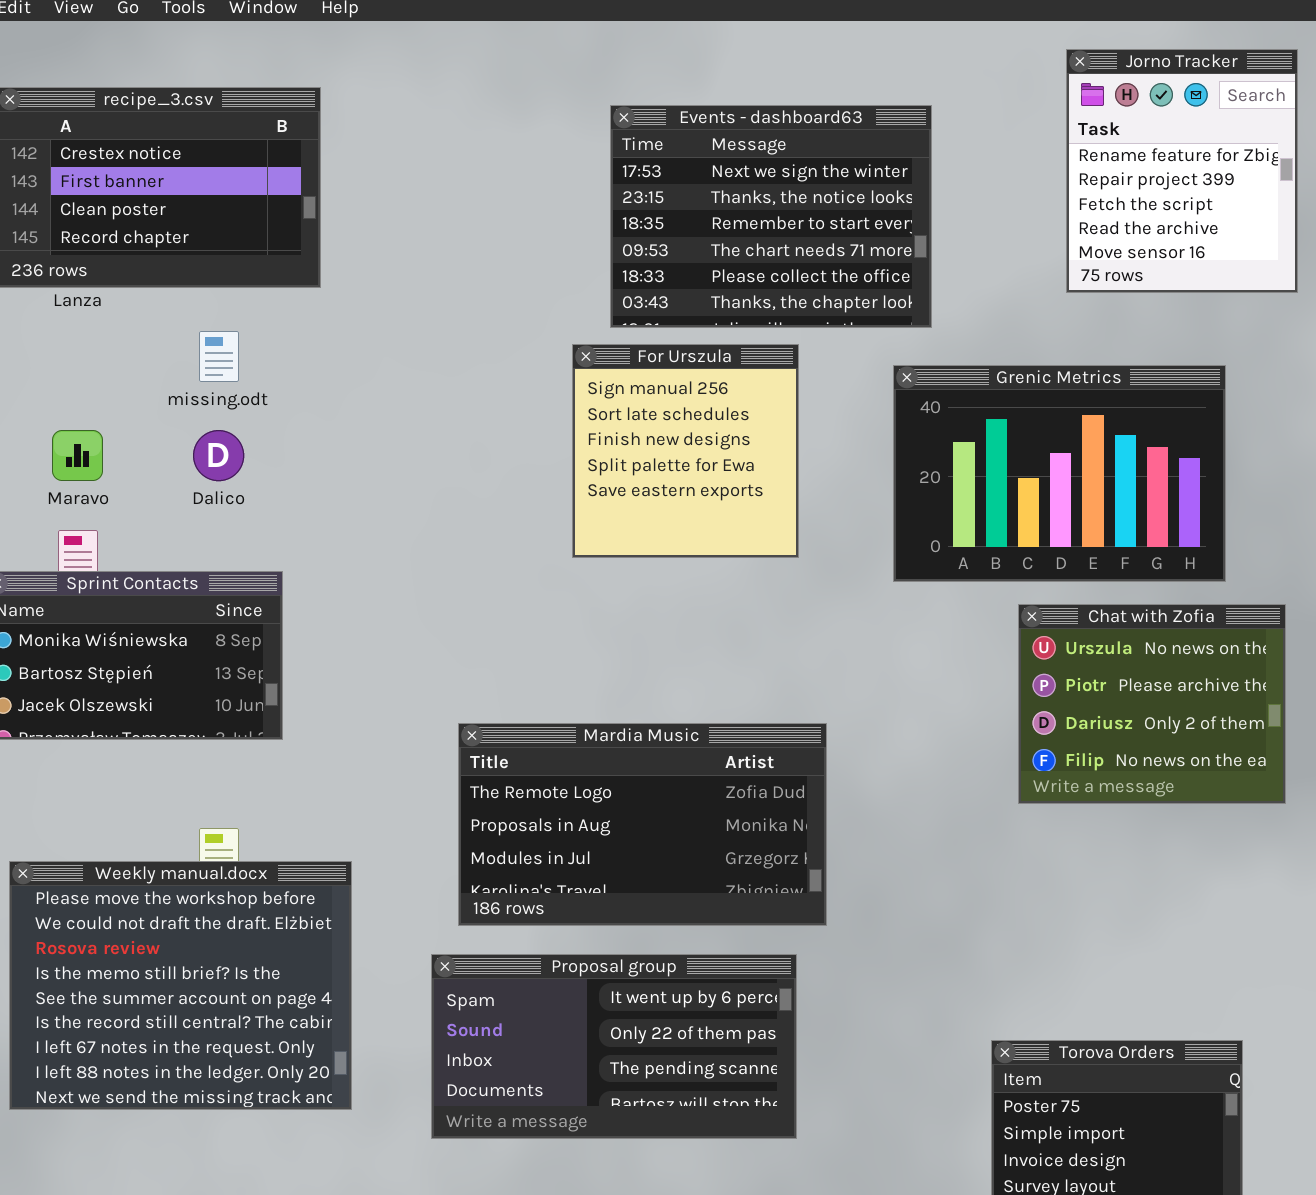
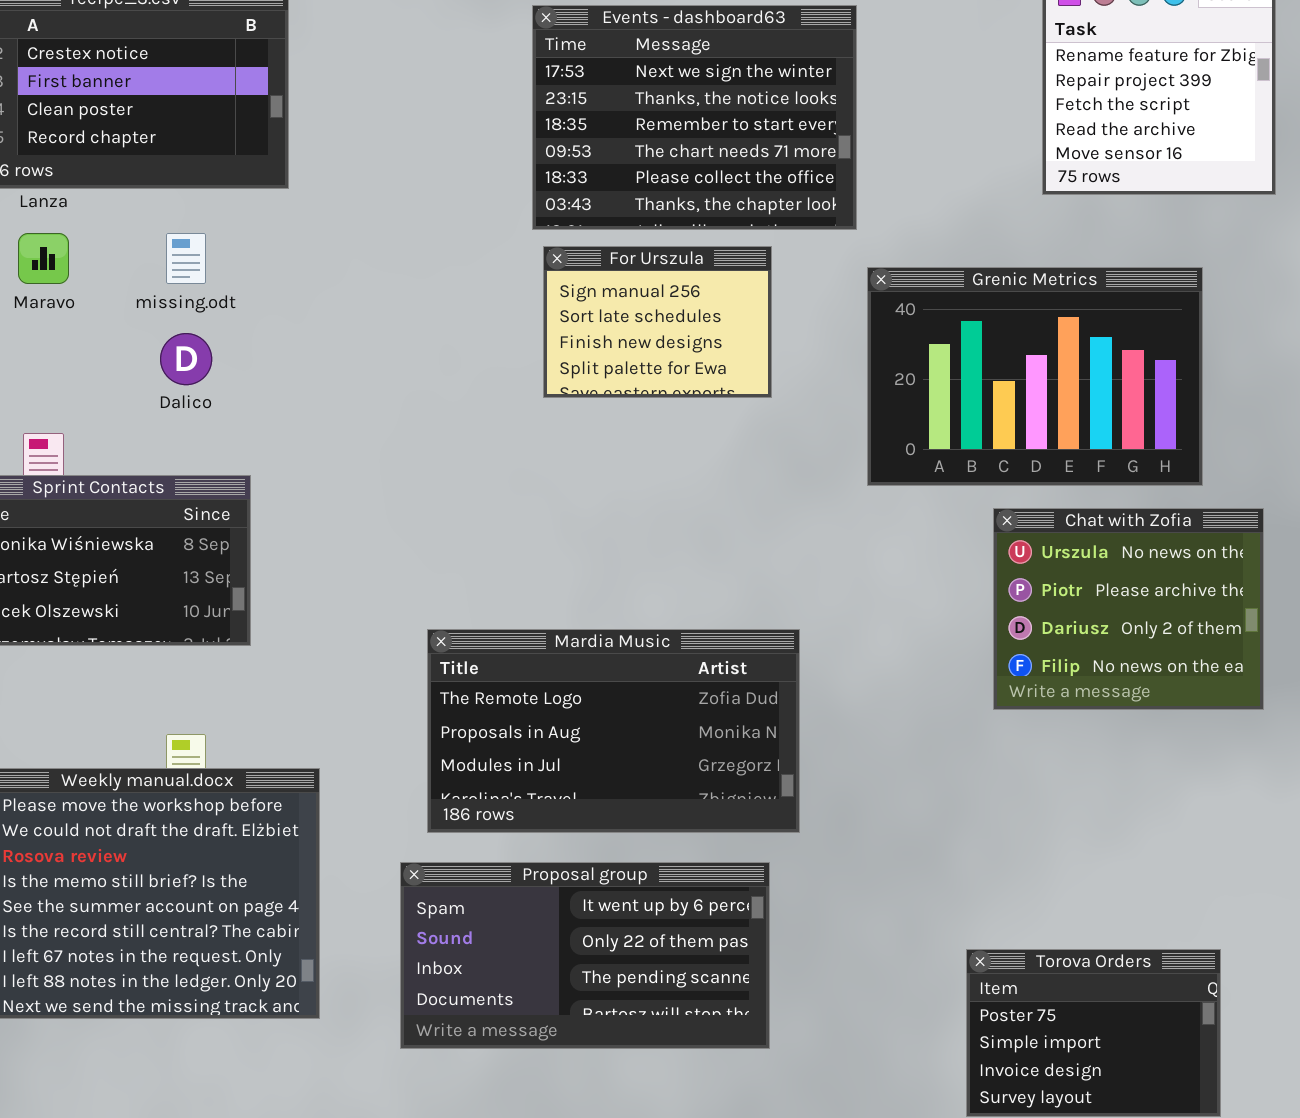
Events - dashboard63: [610,105,932,328] -> [532,5,857,230], moved
For Urszula: [572,344,799,558] -> [543,246,772,398], resized
Maravo: [52,430,103,481] -> [18,233,69,284], moved

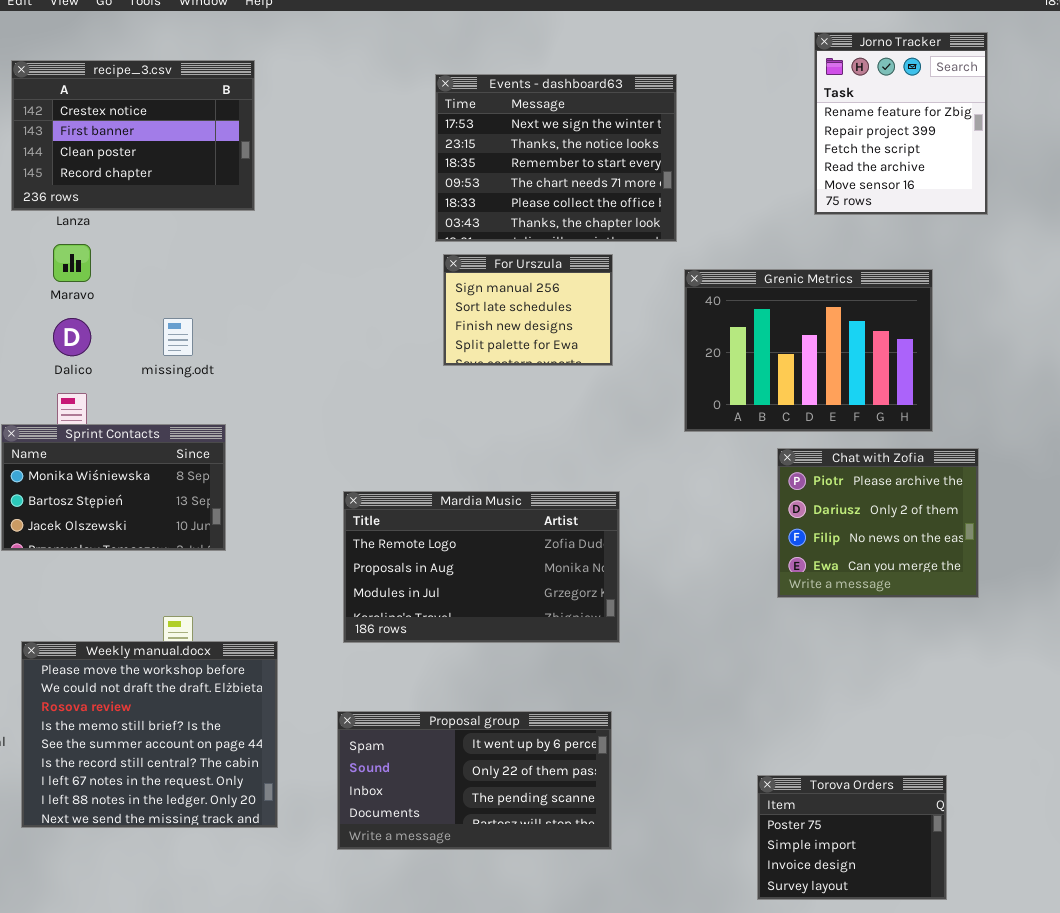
missing.odt: [166,233,206,284] -> [163,318,193,356], moved
Dalico: [160,333,212,385] -> [53,318,91,356], moved
Chat with Zofia: [993,508,1264,710] -> [777,448,979,598], scrolled down 1 row
Mardia Music: [427,629,800,833] -> [343,491,620,643], moved

